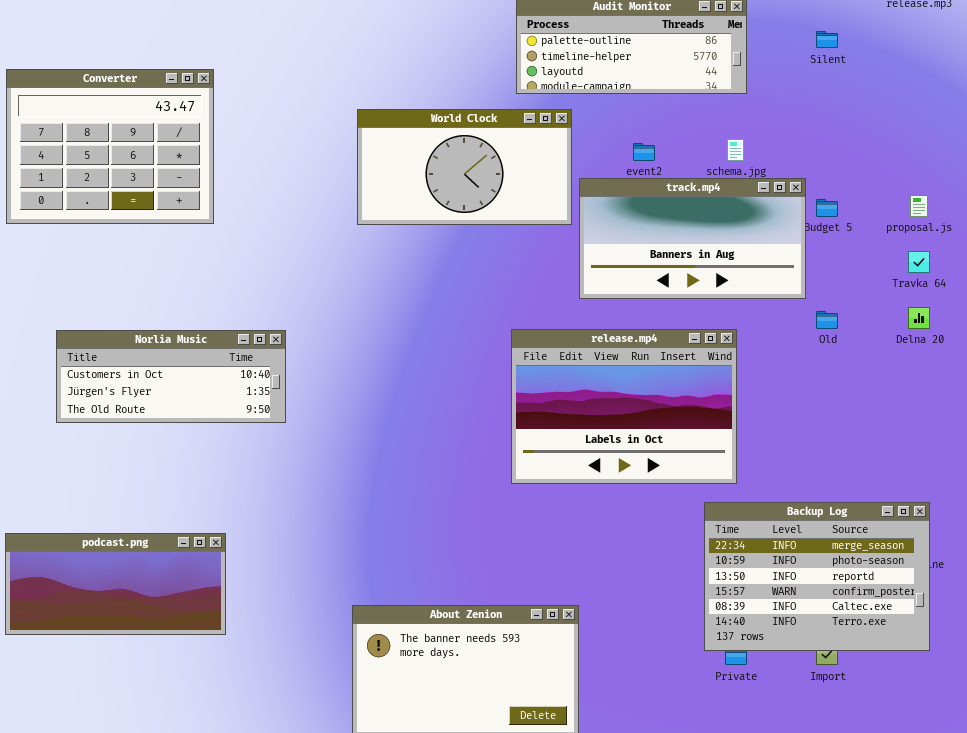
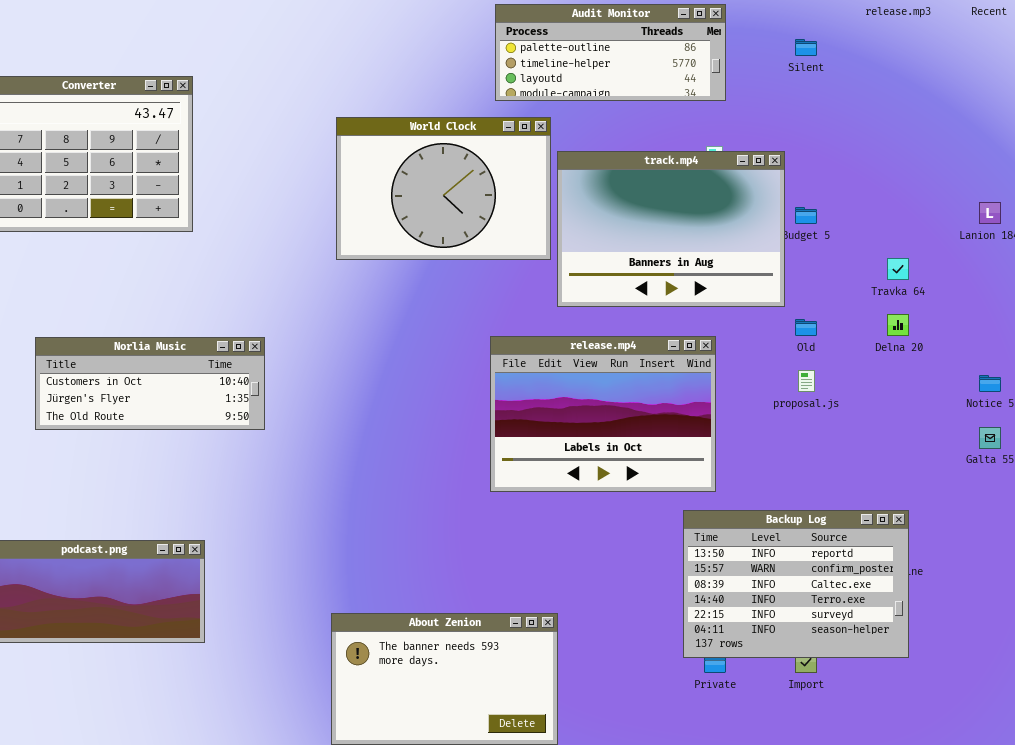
World Clock: [357,109,572,225] -> [336,117,551,260], resized
track.mp4: [579,178,806,299] -> [557,151,785,307], resized
proposal.js: [910,195,928,217] -> [798,370,815,392], moved
Backup Log: [704,502,930,651] -> [683,510,909,658], scrolled down 2 rows

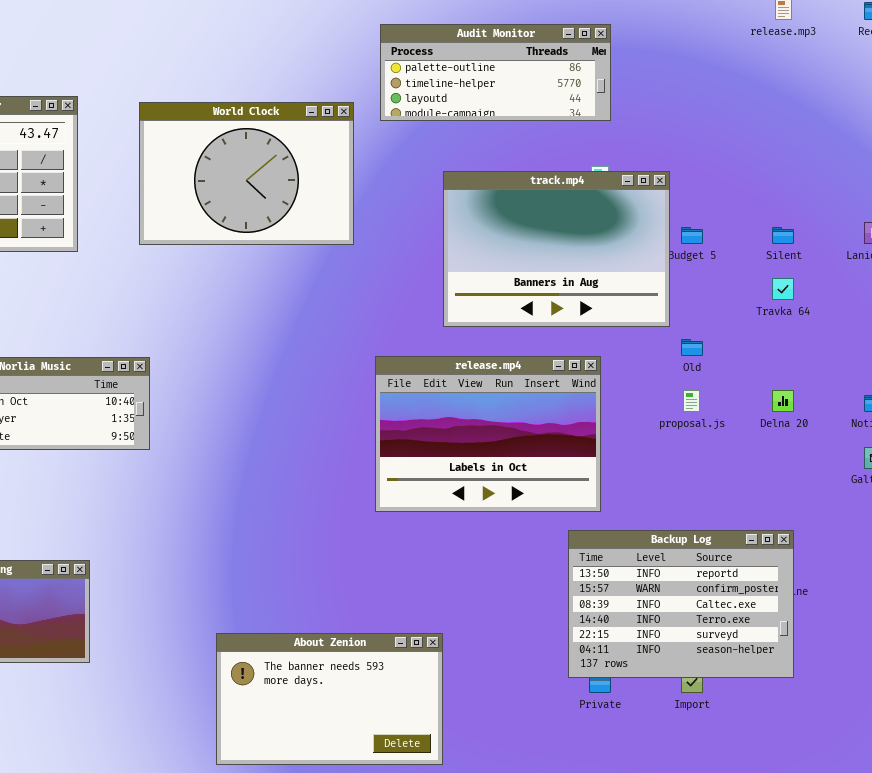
Silent: [795,39,817,56] -> [772,227,794,244], moved
World Clock: [336,117,551,260] -> [139,102,354,245], moved
Delna 20: [887,314,909,336] -> [772,390,794,412], moved

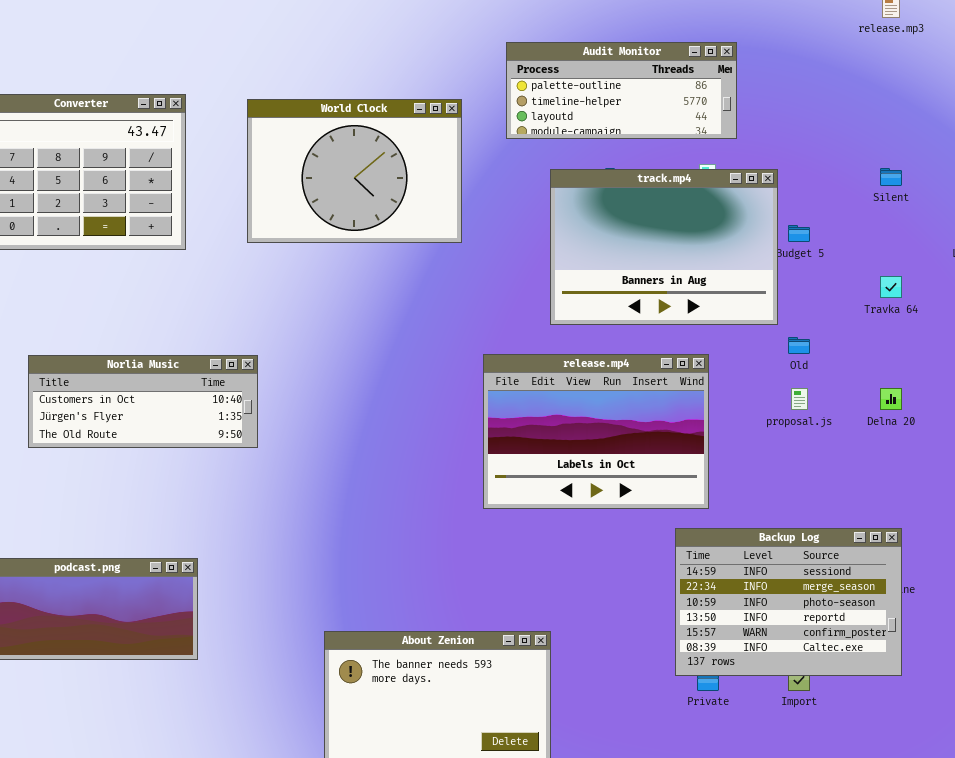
Audit Monitor: [380,24,611,121] -> [506,42,737,139], moved
Silent: [772,227,794,244] -> [880,168,902,186], moved
Backup Log: [568,530,794,678] -> [675,528,902,676], scrolled up 3 rows

